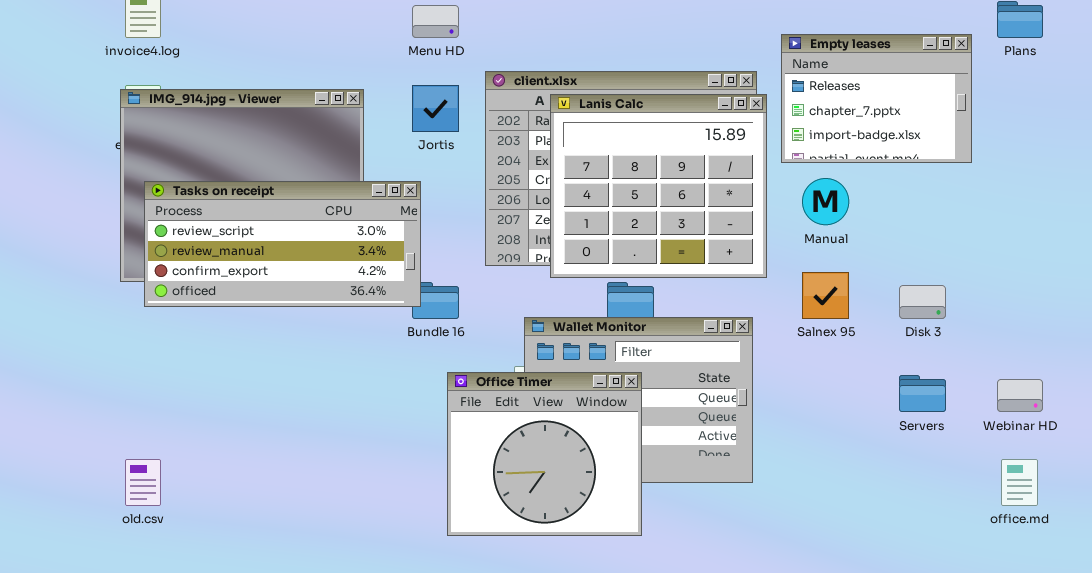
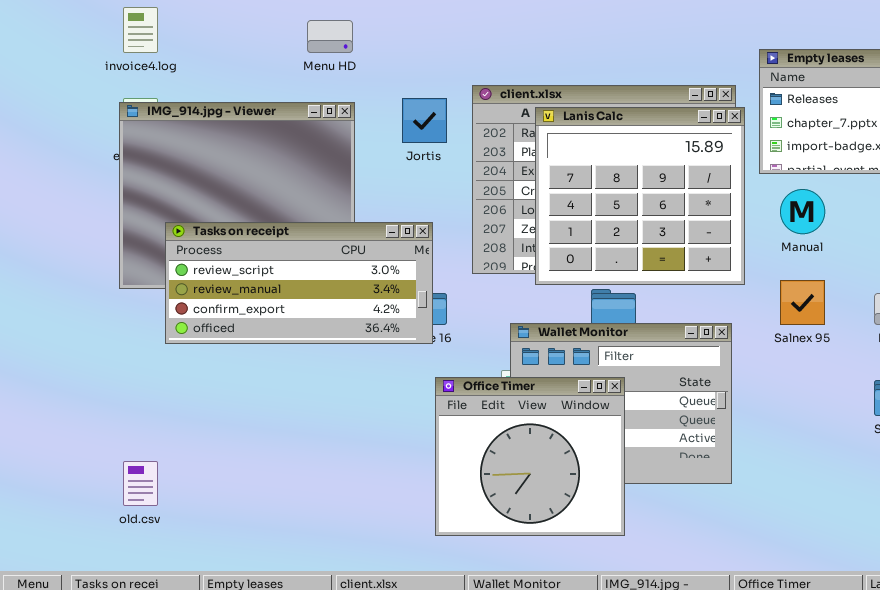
Menu HD: [412,5,459,38] -> [307,20,353,53], moved
Tasks on receipt: [144,181,421,307] -> [165,222,433,344], moved

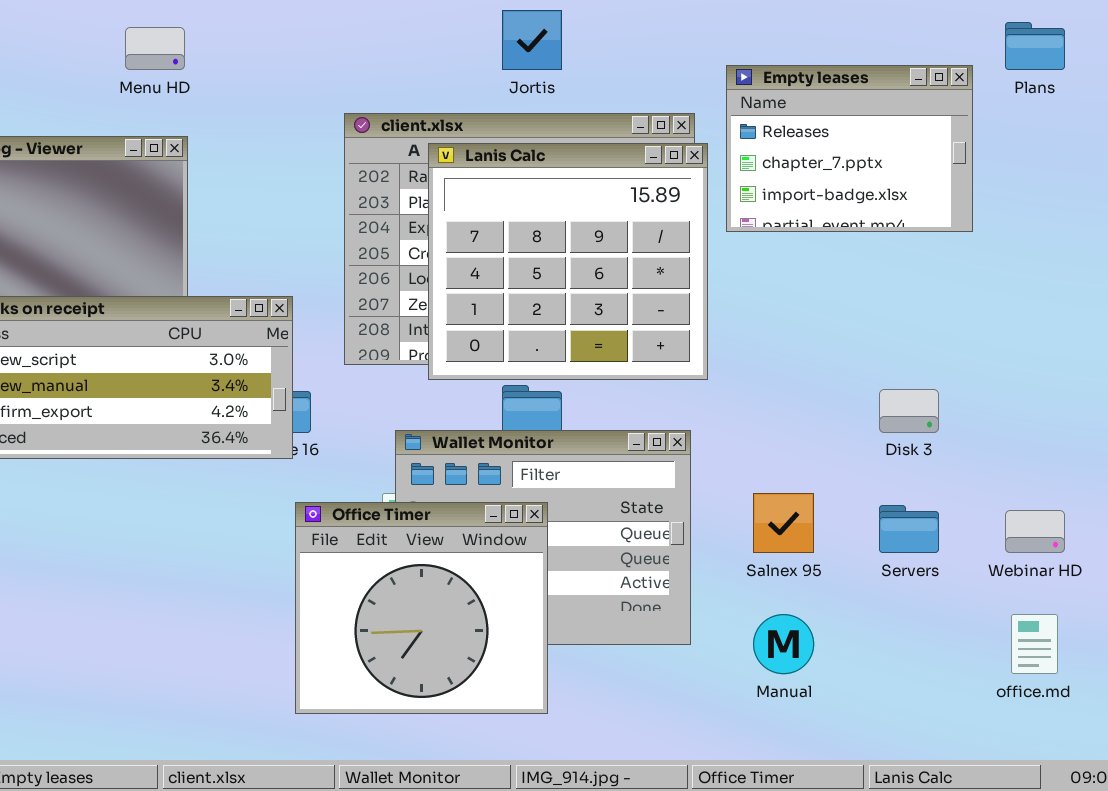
Jortis: [402,98,447,143] -> [502,10,562,70], moved
Manual: [780,189,825,234] -> [753,614,814,674], moved
Salnex 95: [780,280,825,325] -> [753,493,814,553], moved

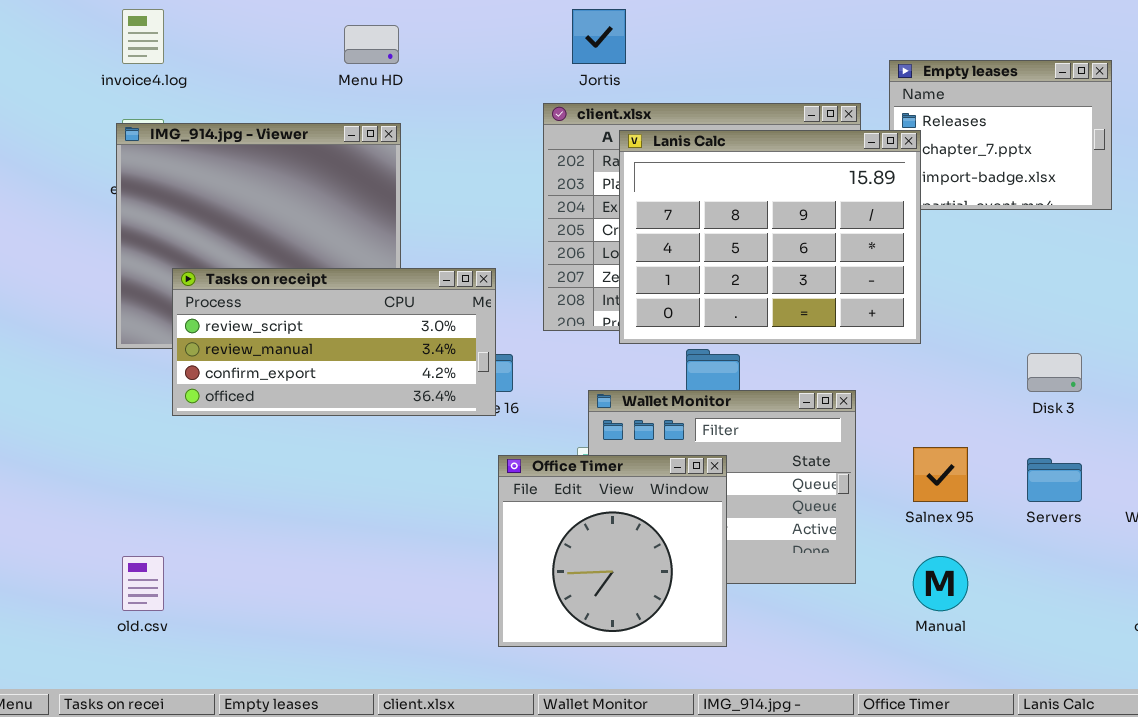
Jortis: [502,10,562,70] -> [572,9,626,64], moved
Lanis Calc: [428,143,708,380] -> [619,130,921,344], resized

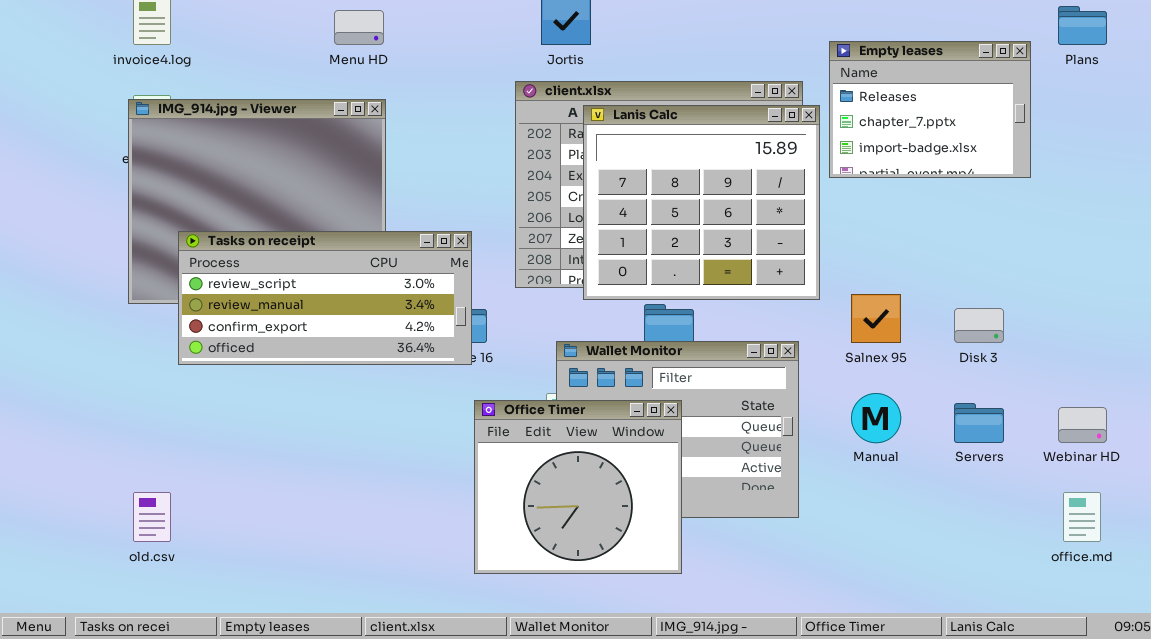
Lanis Calc: [619,130,921,344] -> [583,105,820,300], resized
Salnex 95: [913,447,968,502] -> [851,294,901,343], moved
Manual: [913,556,968,611] -> [851,393,901,443], moved

